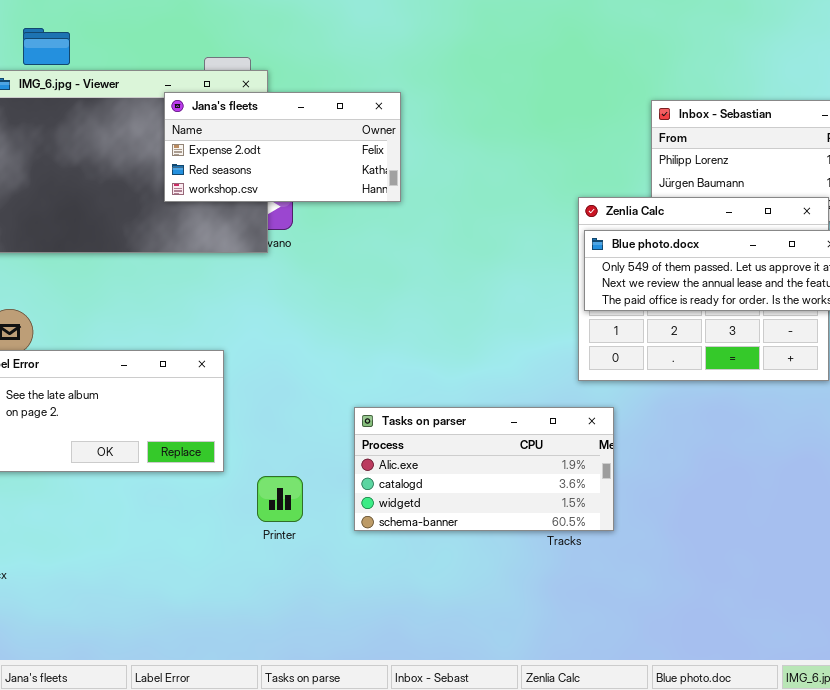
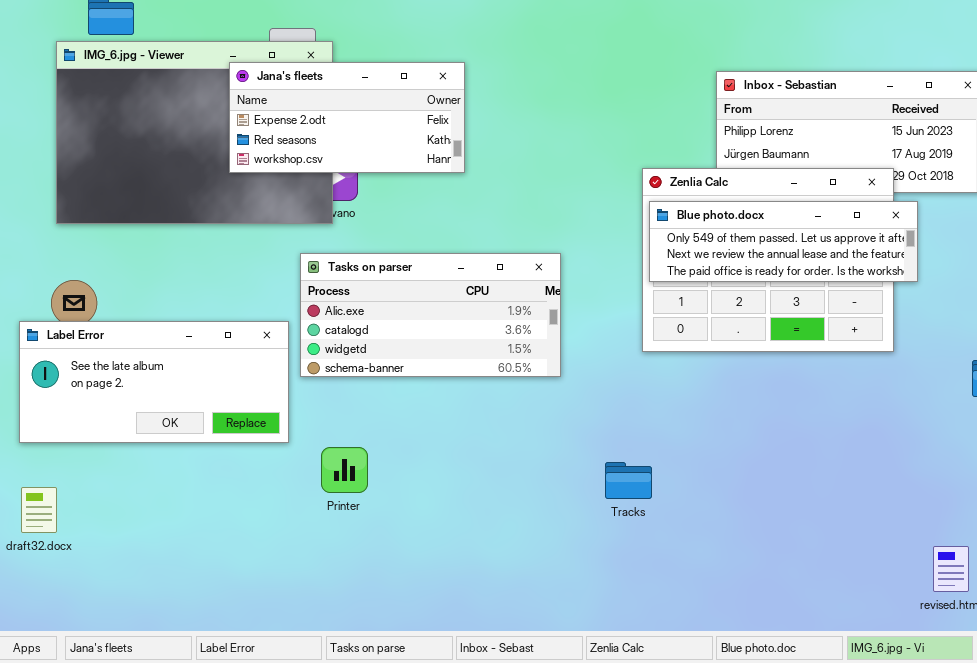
Tasks on parser: [354,407,614,531] -> [300,253,561,377], moved

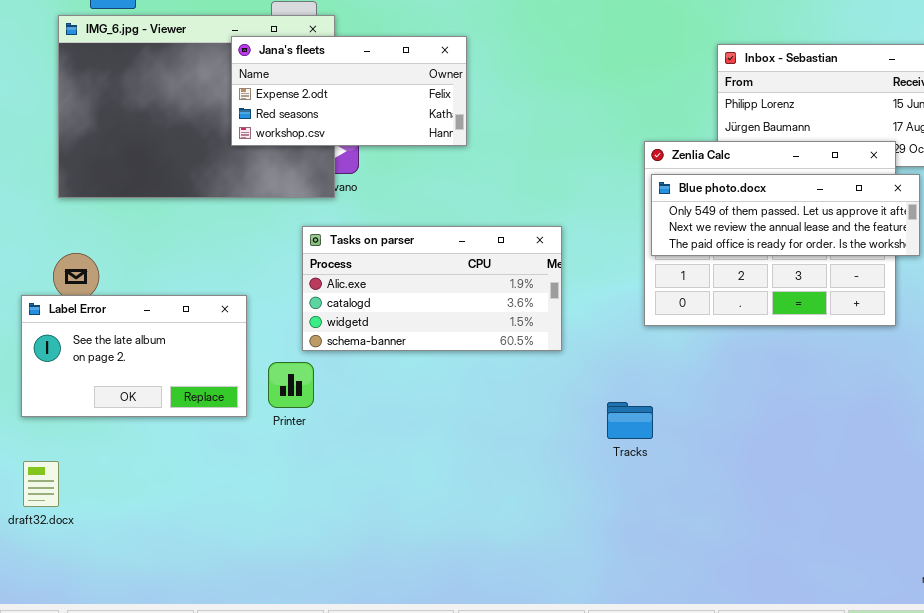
Label Error: [19,321,289,443] -> [21,295,247,417], resized
Printer: [321,447,368,493] -> [268,362,314,408], moved
Tracks: [605,462,652,499] -> [607,402,653,439], moved

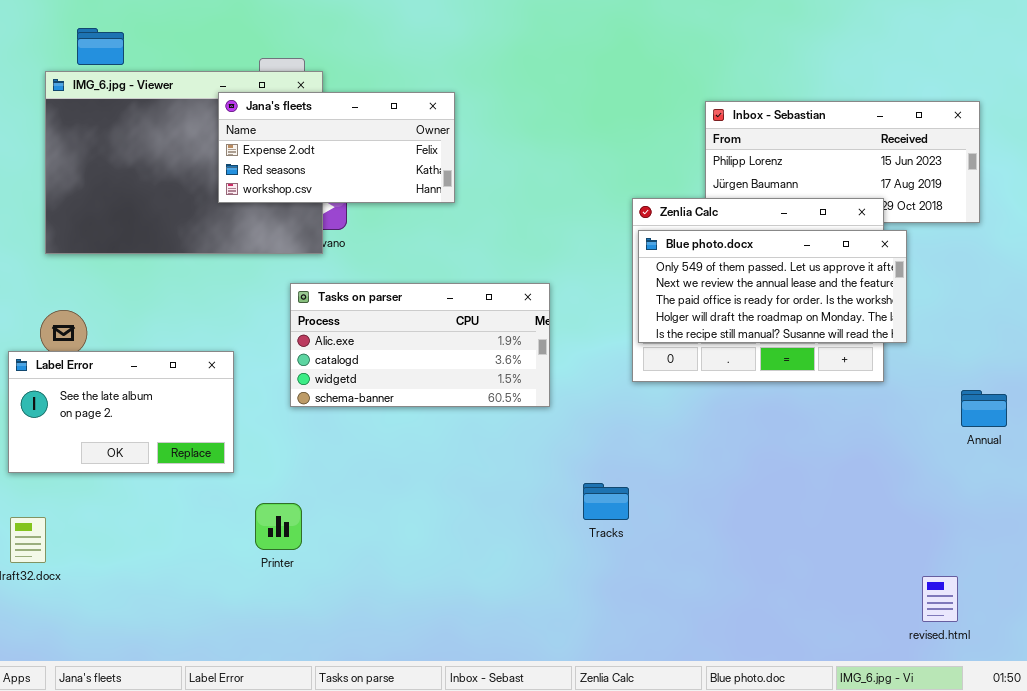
Blue photo.docx: [651,174,920,256] -> [638,230,907,343], resized
Printer: [268,362,314,408] -> [255,503,302,550], moved
Tracks: [607,402,653,439] -> [583,483,629,520], moved

